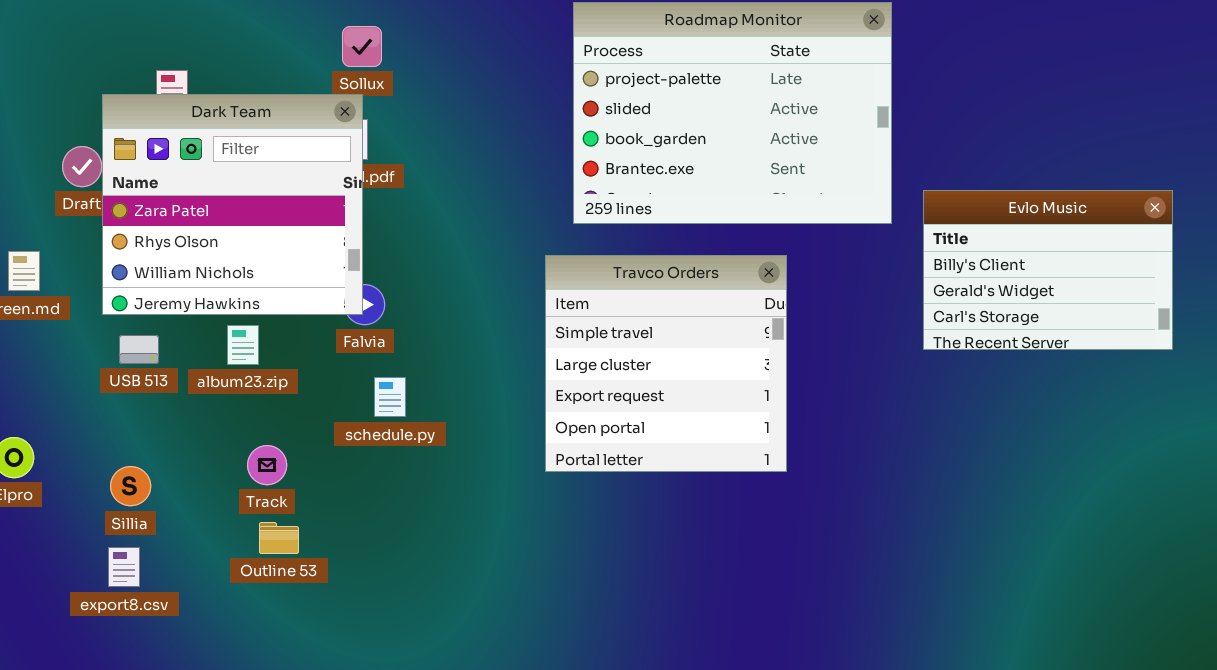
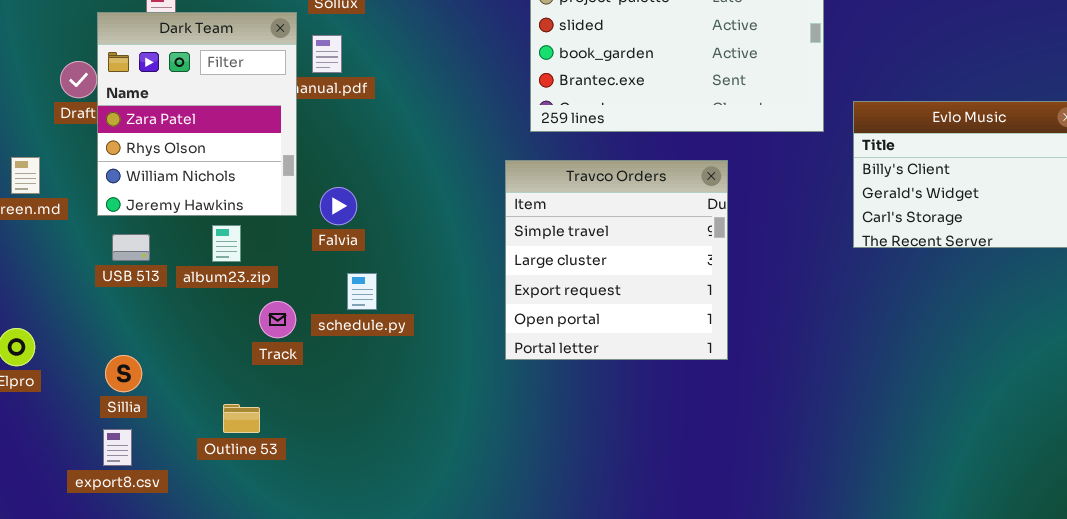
Dark Team: [102,94,363,315] -> [97,12,297,216], resized
Track: [247,445,287,485] -> [259,301,296,338], moved
Outline 53: [259,522,299,554] -> [223,404,260,433], moved

